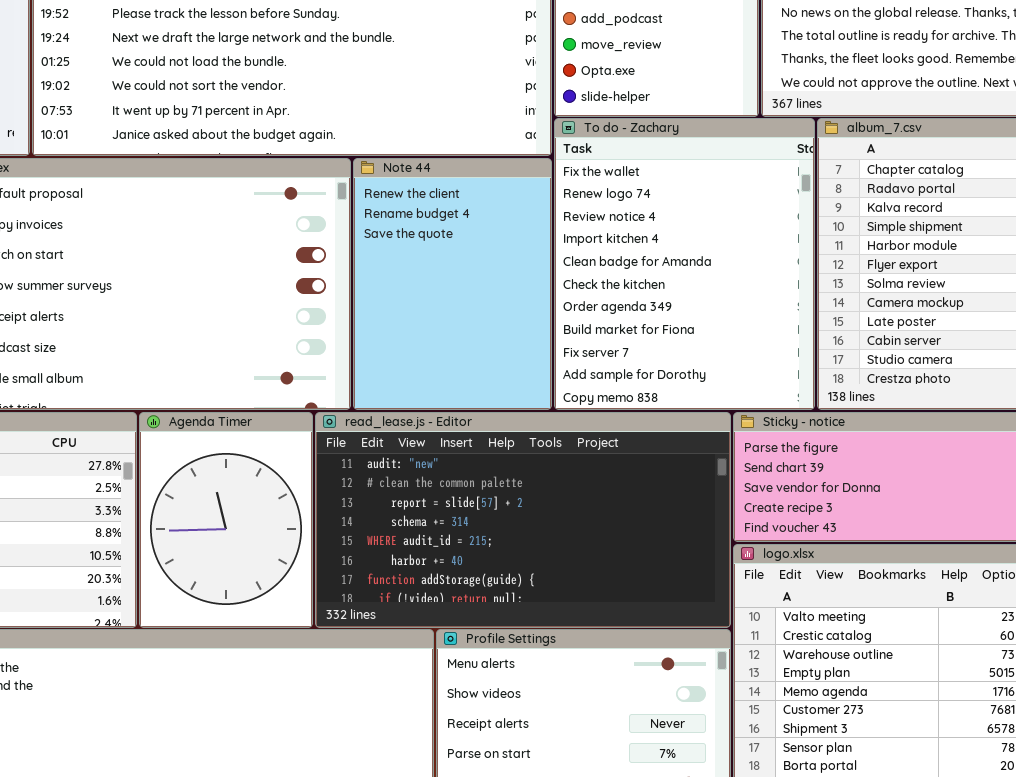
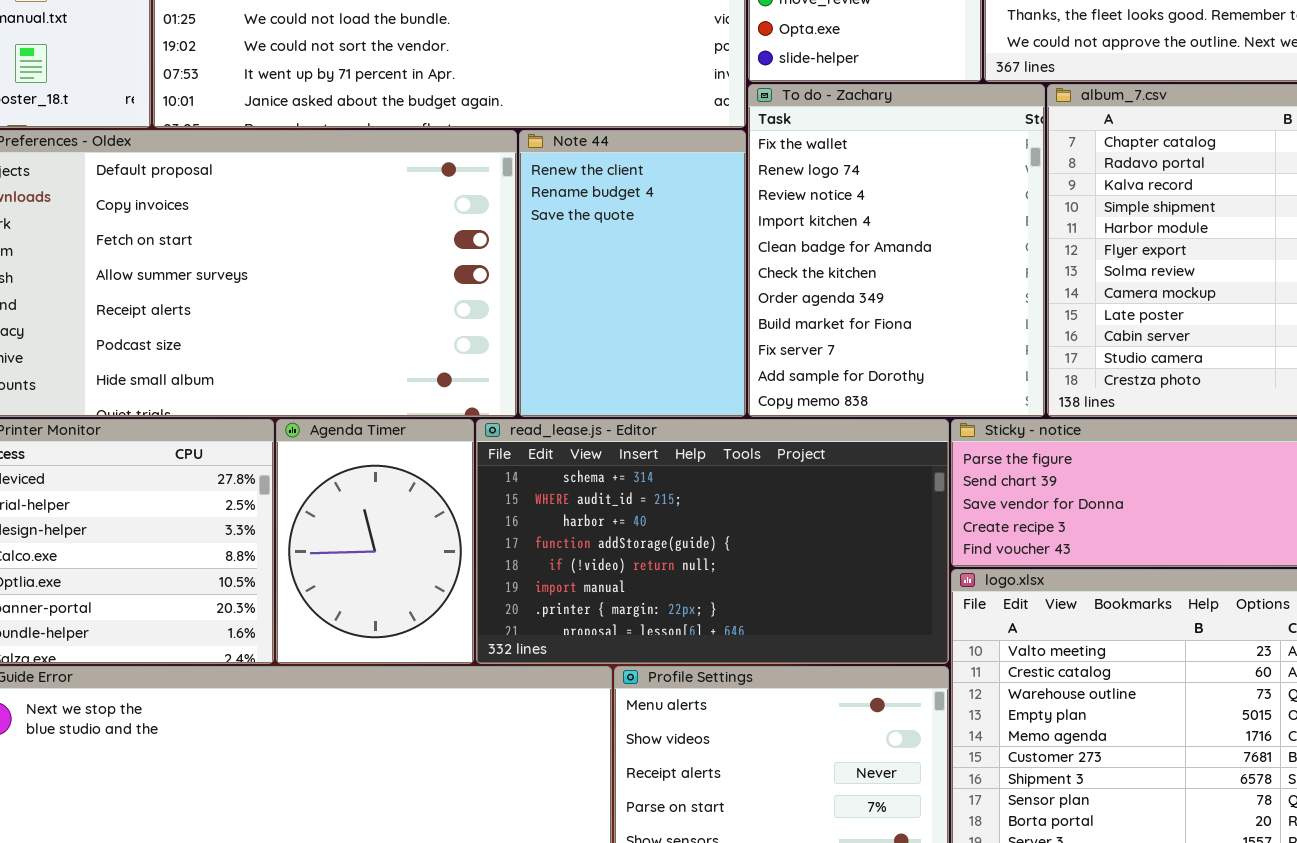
read_lease.js - Editor: [315,412,731,628] -> [476,419,949,664], scrolled down 3 rows

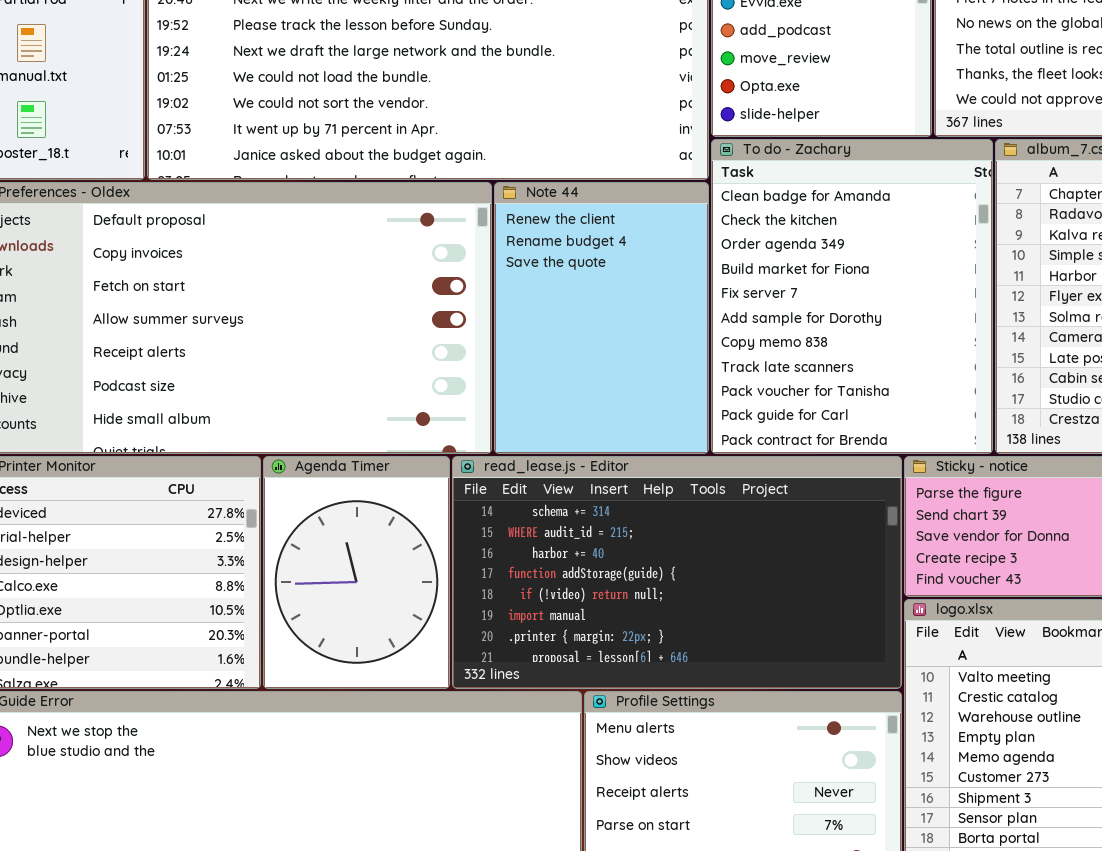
To do - Zachary: [748,84,1045,417] -> [711,139,993,454], scrolled down 4 rows

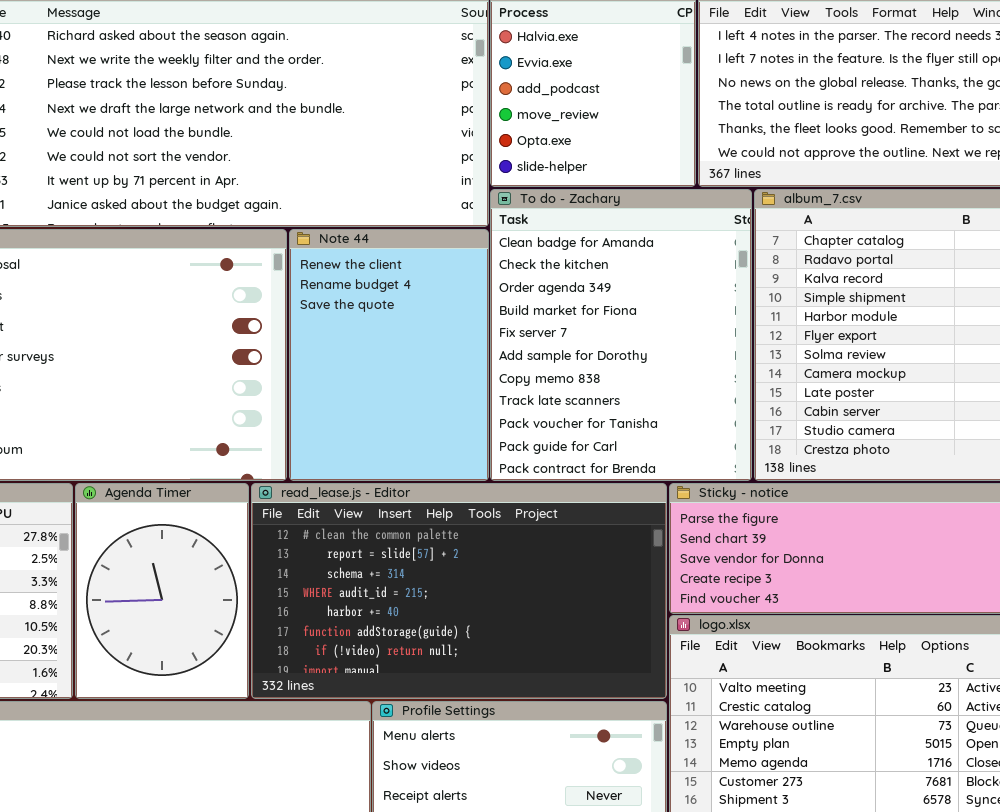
read_lease.js - Editor: [452,456,902,689] -> [251,483,667,699], scrolled up 2 rows

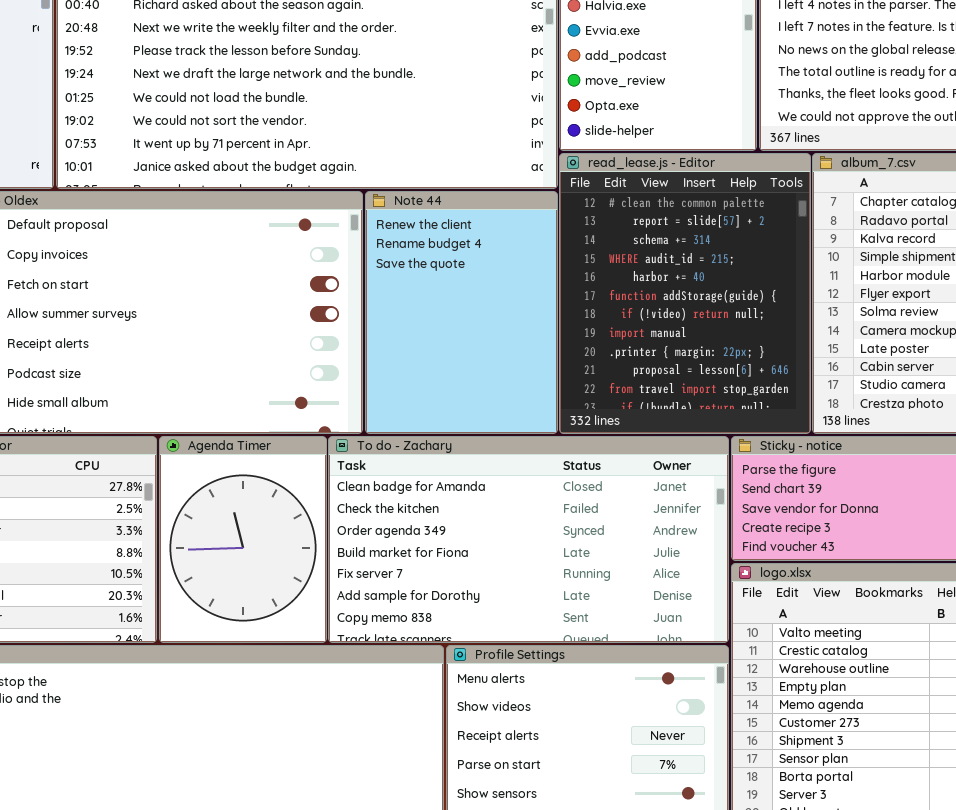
To do - Zachary: [490,189,752,481] -> [328,436,729,643], moved, resized
read_lease.js - Editor: [251,483,667,699] -> [559,153,811,434], moved, resized

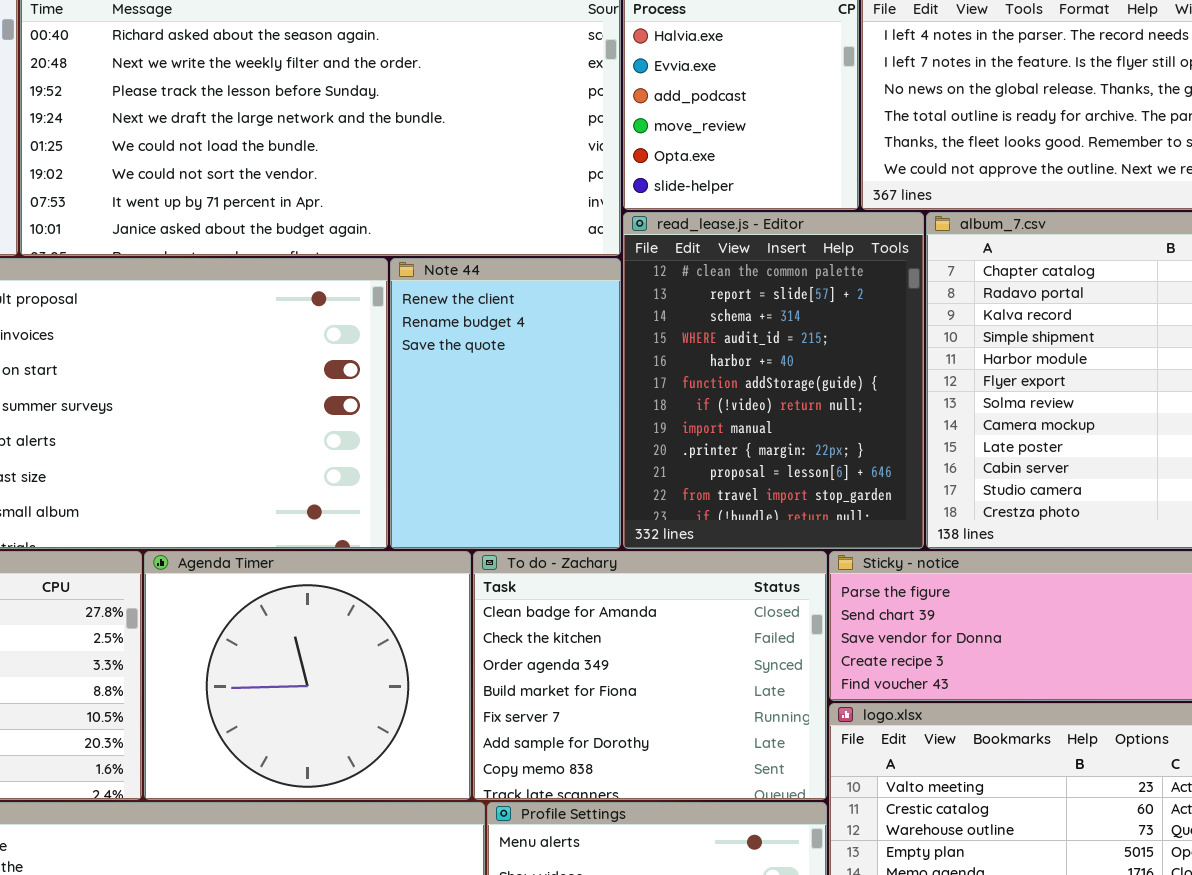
Agenda Timer: [159,436,327,643] -> [144,551,471,800], resized
To do - Zachary: [328,436,729,643] -> [473,551,827,800], resized

